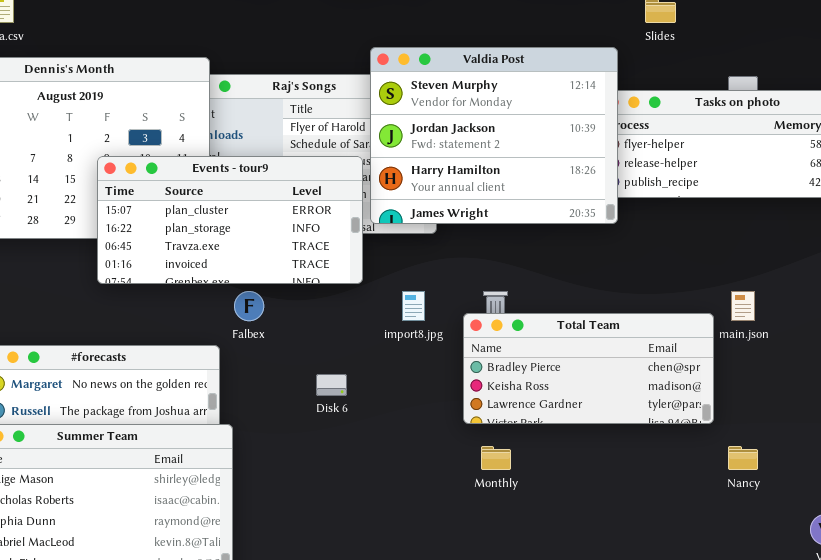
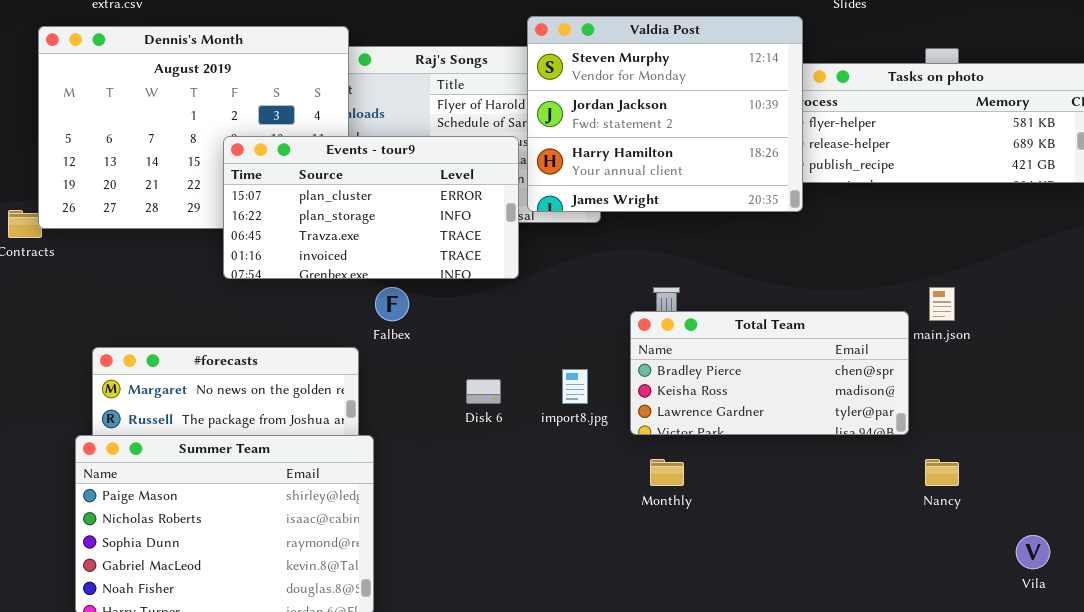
import8.jpg: [402,291,425,321] -> [562,369,588,404], moved

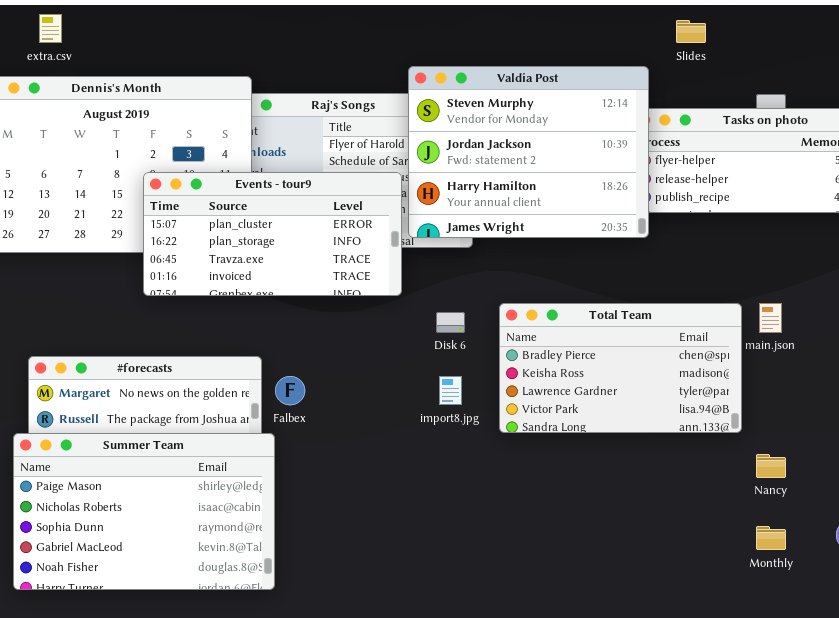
Falbex: [375,287,409,321] -> [275,376,305,405], moved
Total Team: [630,311,909,435] -> [499,303,742,433], resized
Disk 6: [466,379,501,404] -> [436,312,465,333], moved
Monthly: [650,459,684,486] -> [756,526,786,550], moved

